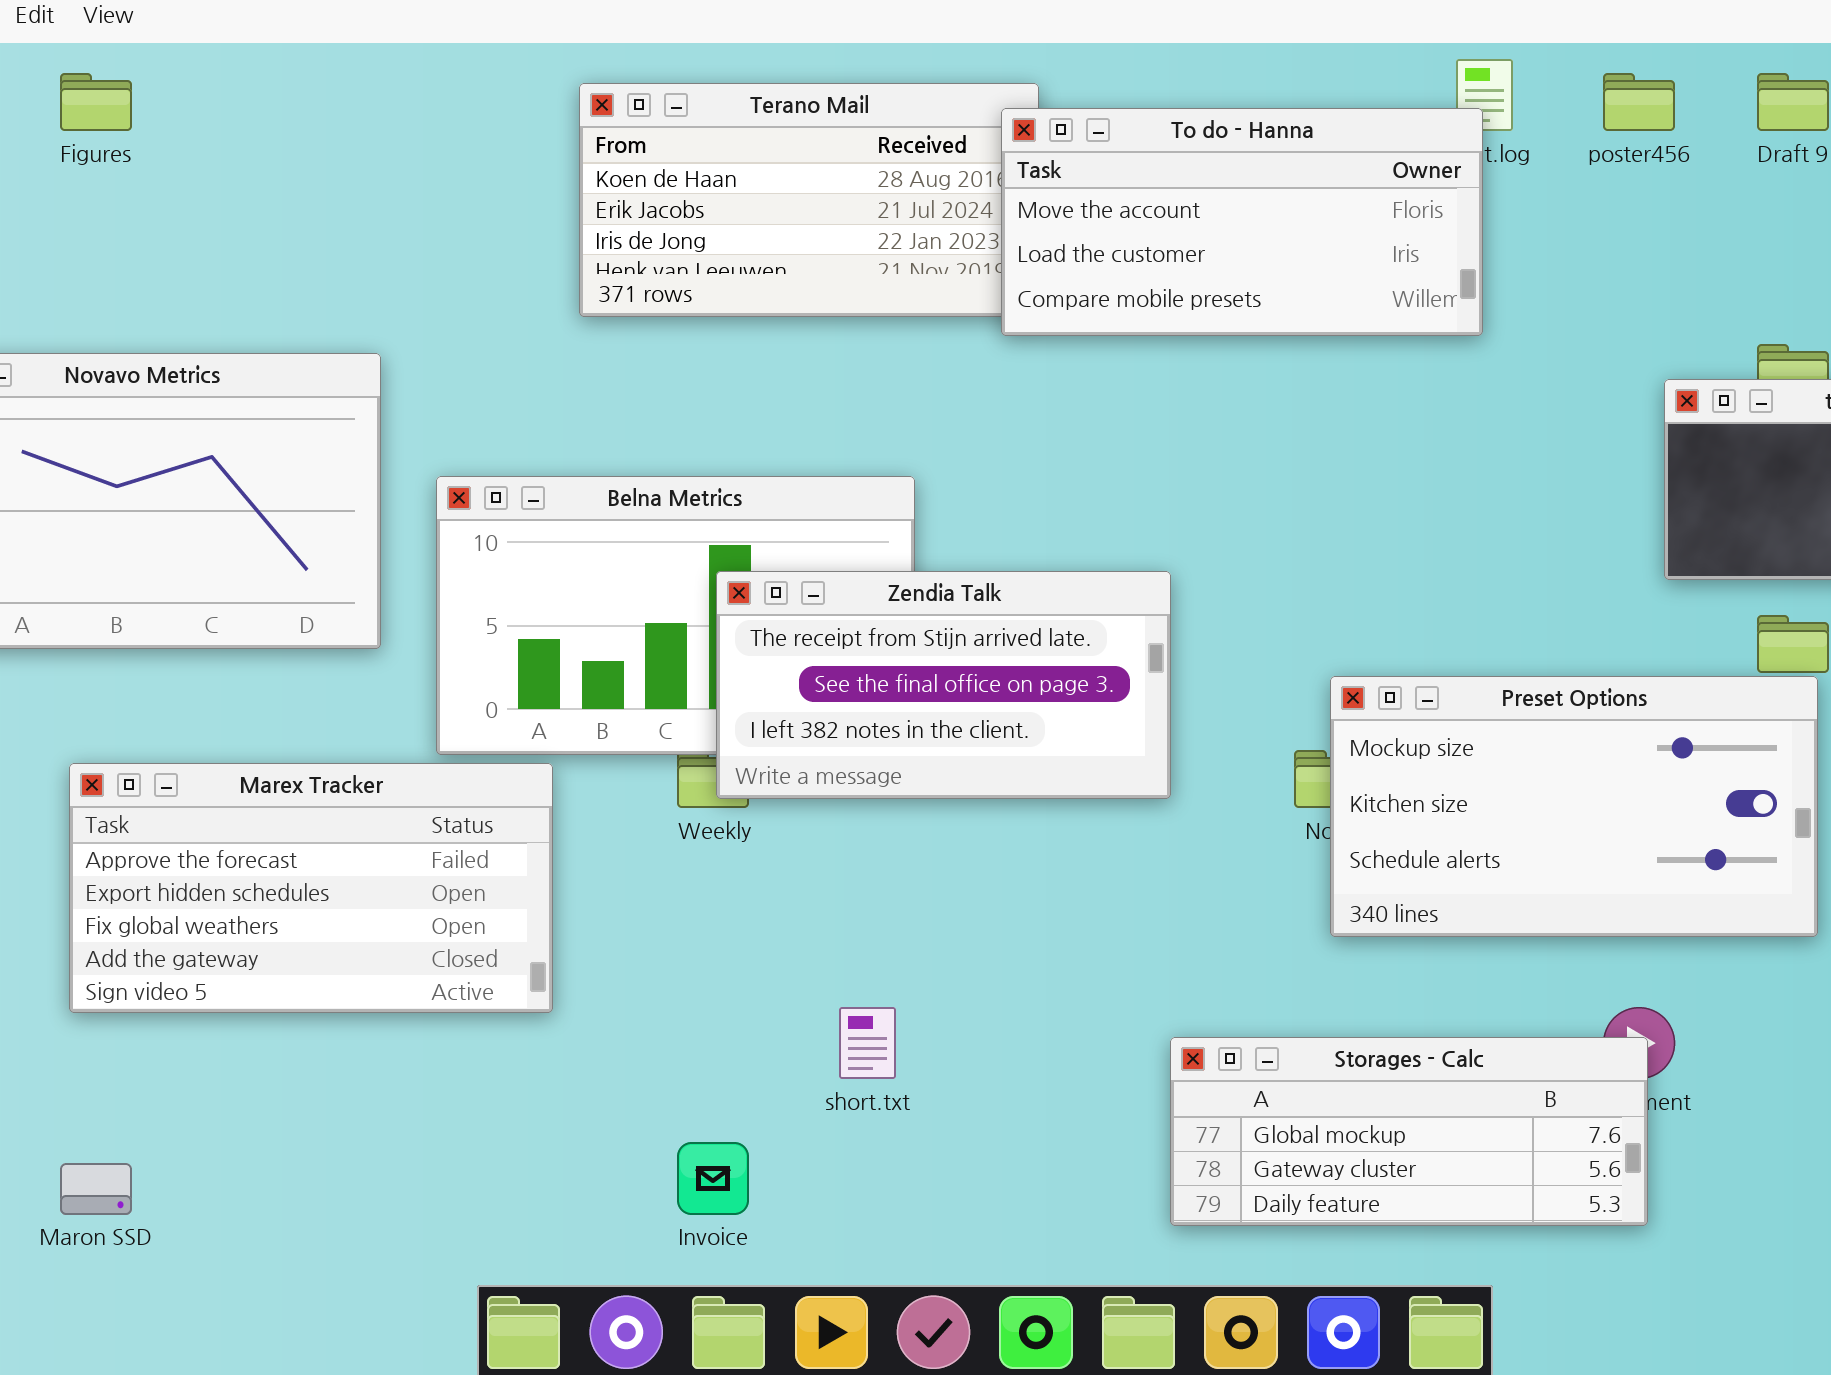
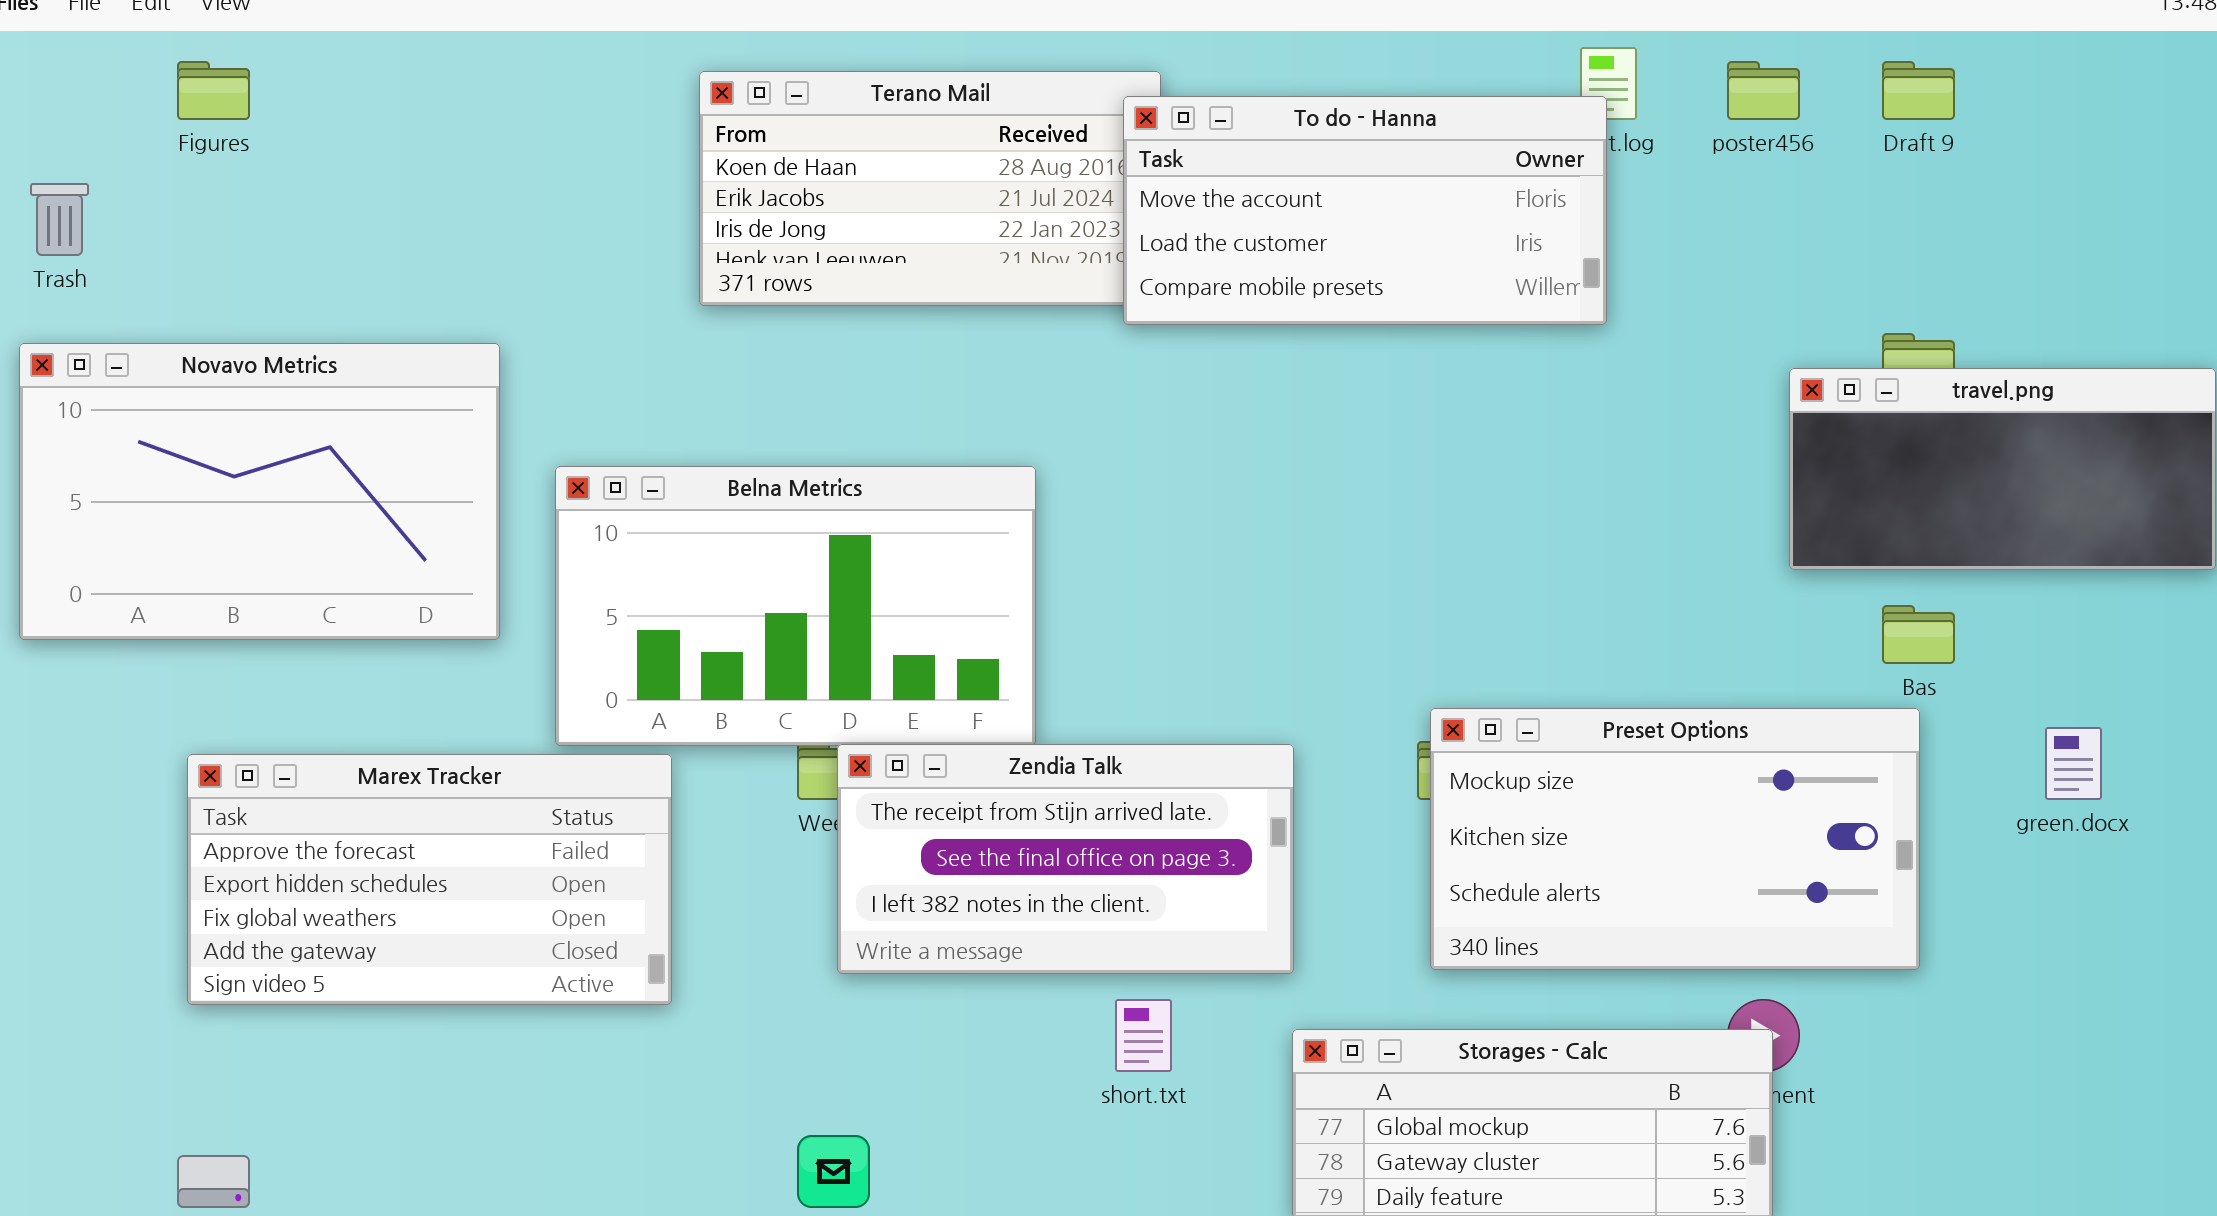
Zendia Talk: [716,571,1171,799] -> [837,744,1294,974], moved
Preset Options: [1330,676,1818,937] -> [1430,708,1920,970], moved
short.txt: [839,1007,896,1079] -> [1115,999,1172,1072], moved

